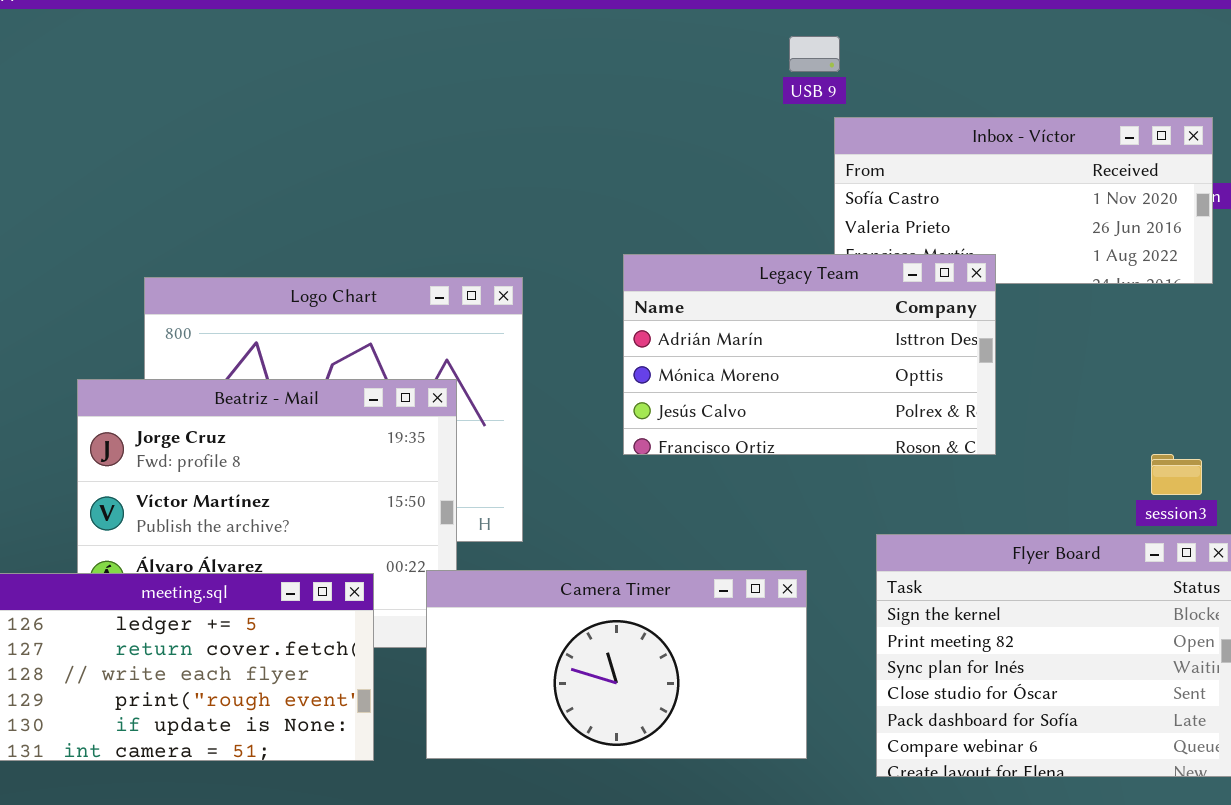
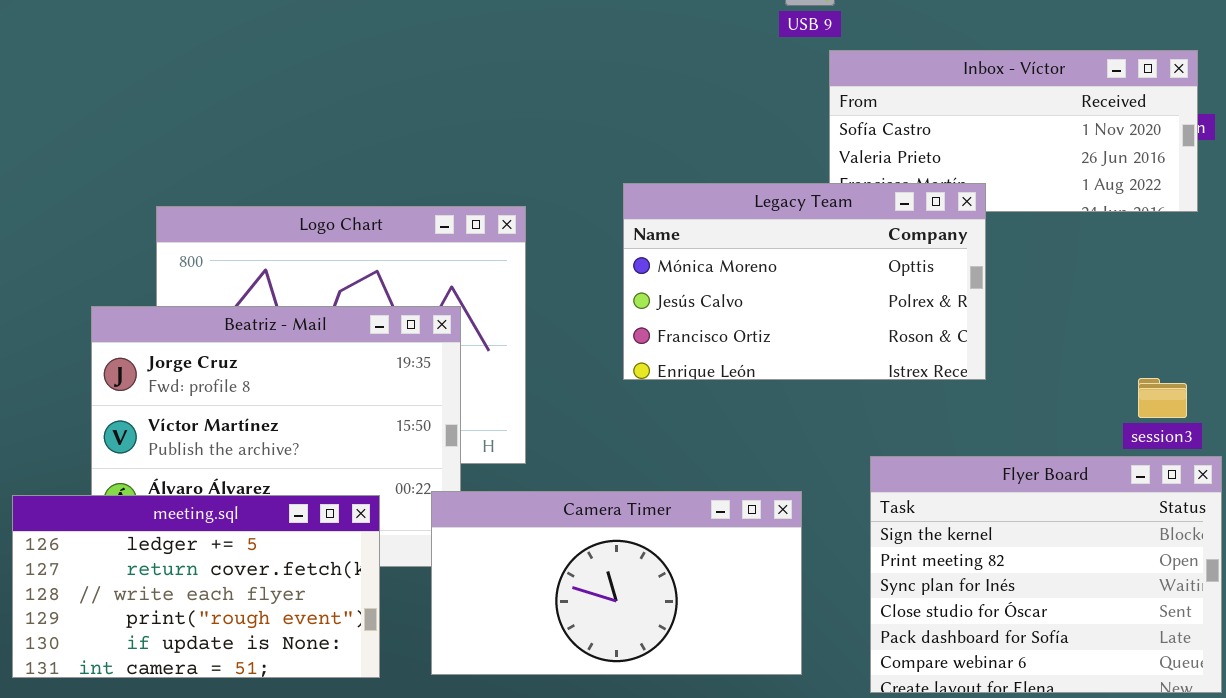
Legacy Team: [623,254,996,455] -> [623,183,986,380], scrolled down 1 row

